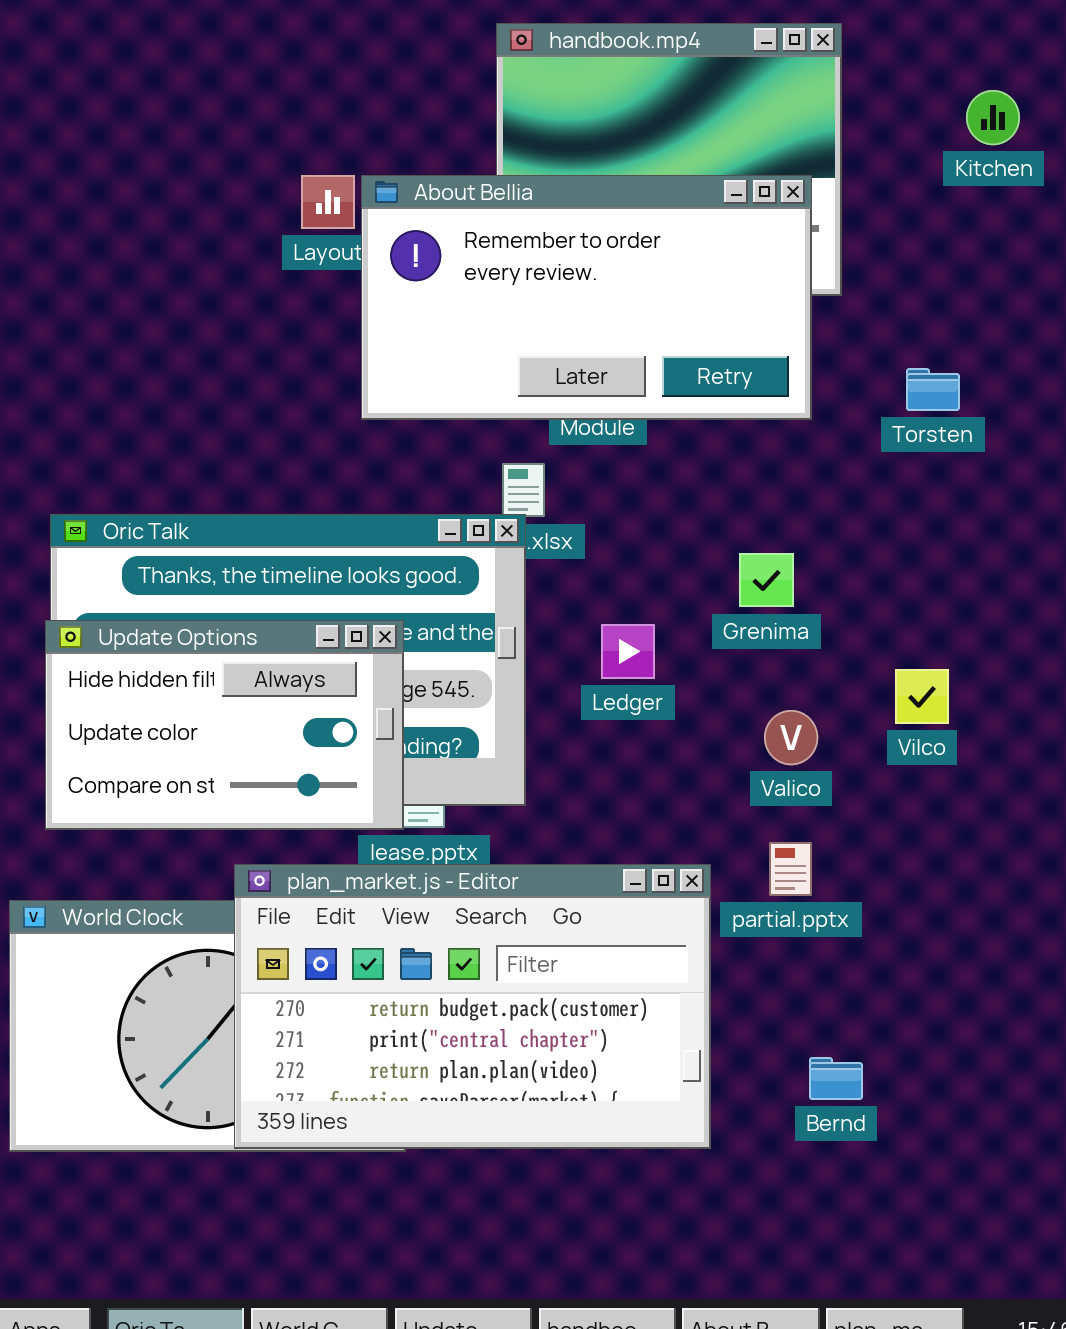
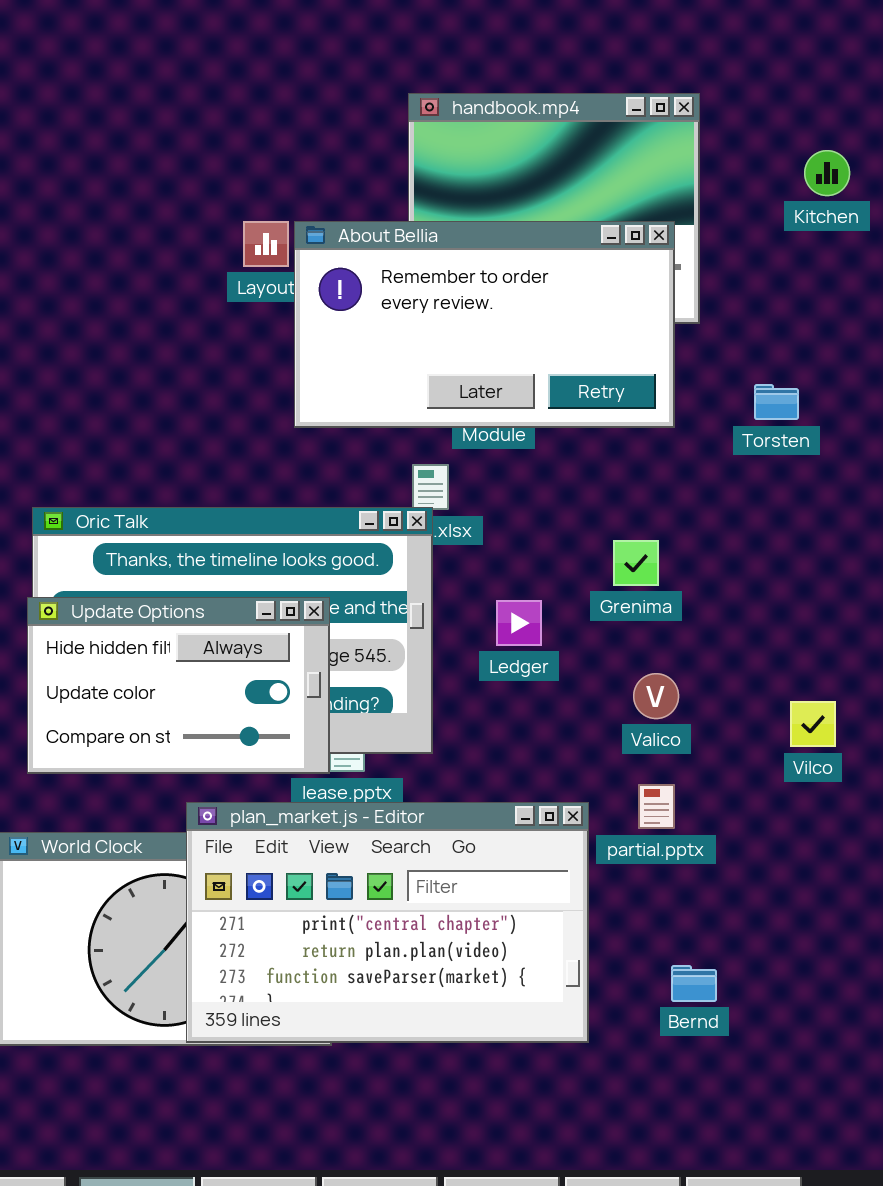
Vilco: [895,669,949,724] -> [790,701,836,747], moved
plan_market.js - Editor: [234,864,711,1149] -> [186,802,589,1043], scrolled down 1 row

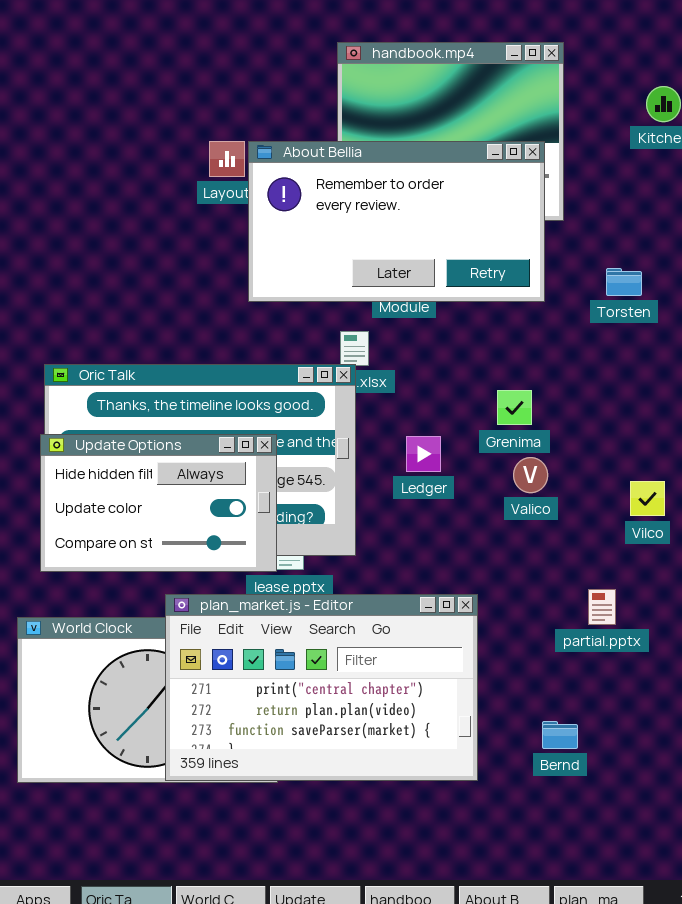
Valico: [633,673,679,719] -> [513,457,548,493], moved
Vilco: [790,701,836,747] -> [630,481,665,516], moved
partial.pptx: [638,784,675,829] -> [588,589,616,625], moved

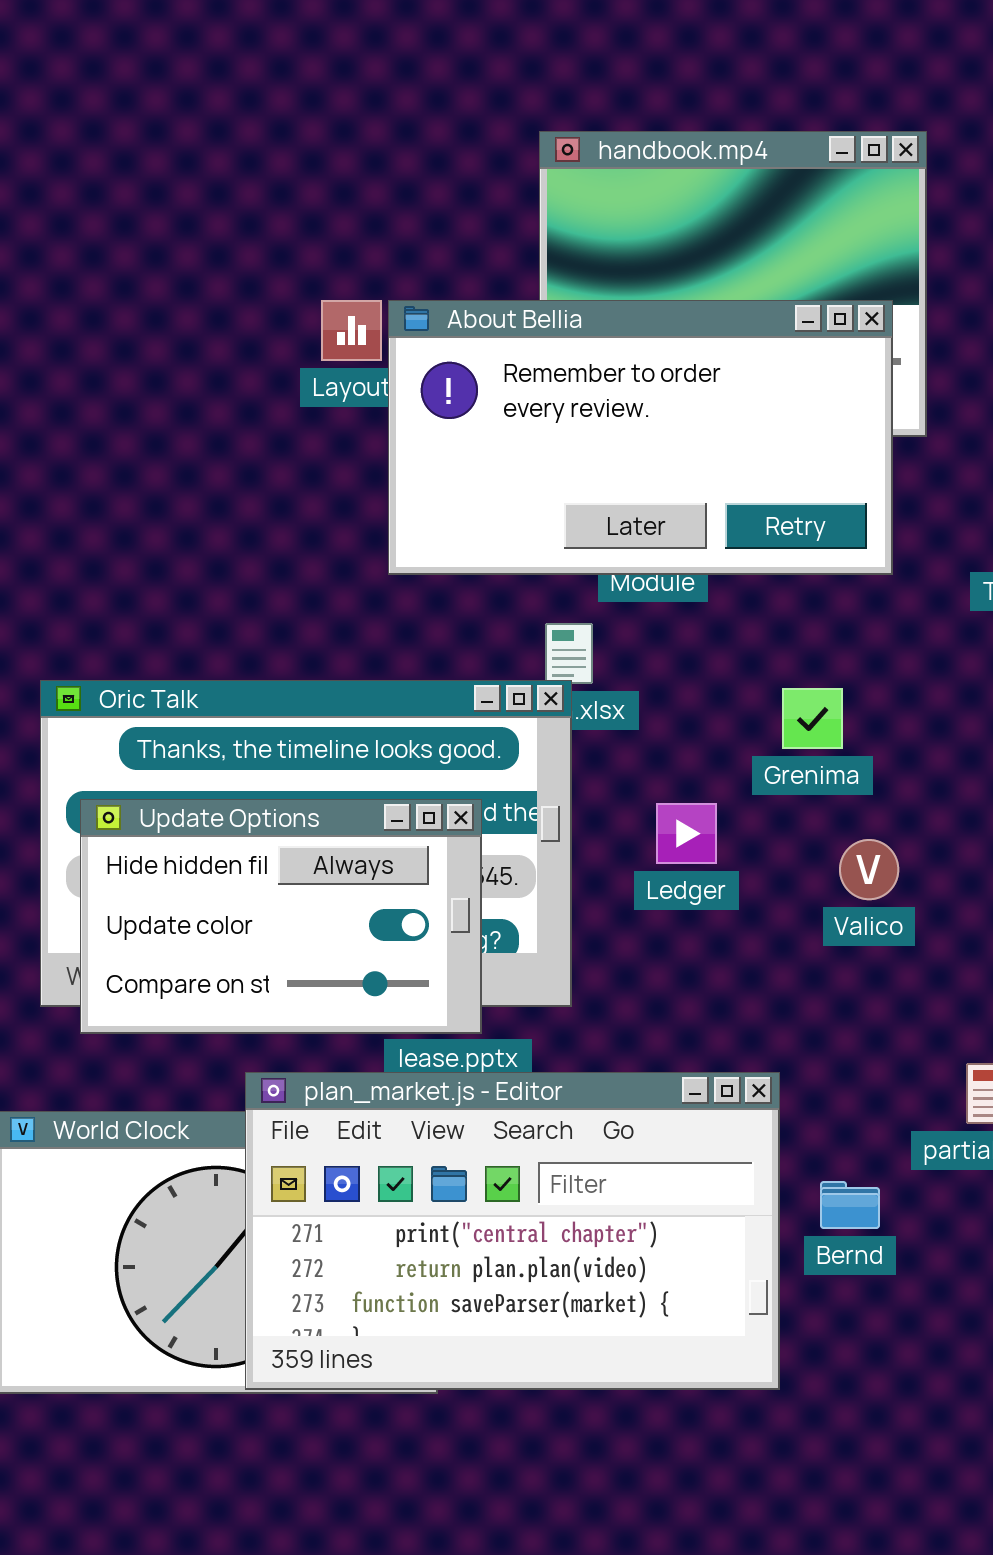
Grenima: [497,390,532,425] -> [782,688,843,749], moved
Update Options: [40,434,277,572] -> [80,799,482,1034], moved
Bernd: [542,721,578,749] -> [820,1181,880,1229], moved

